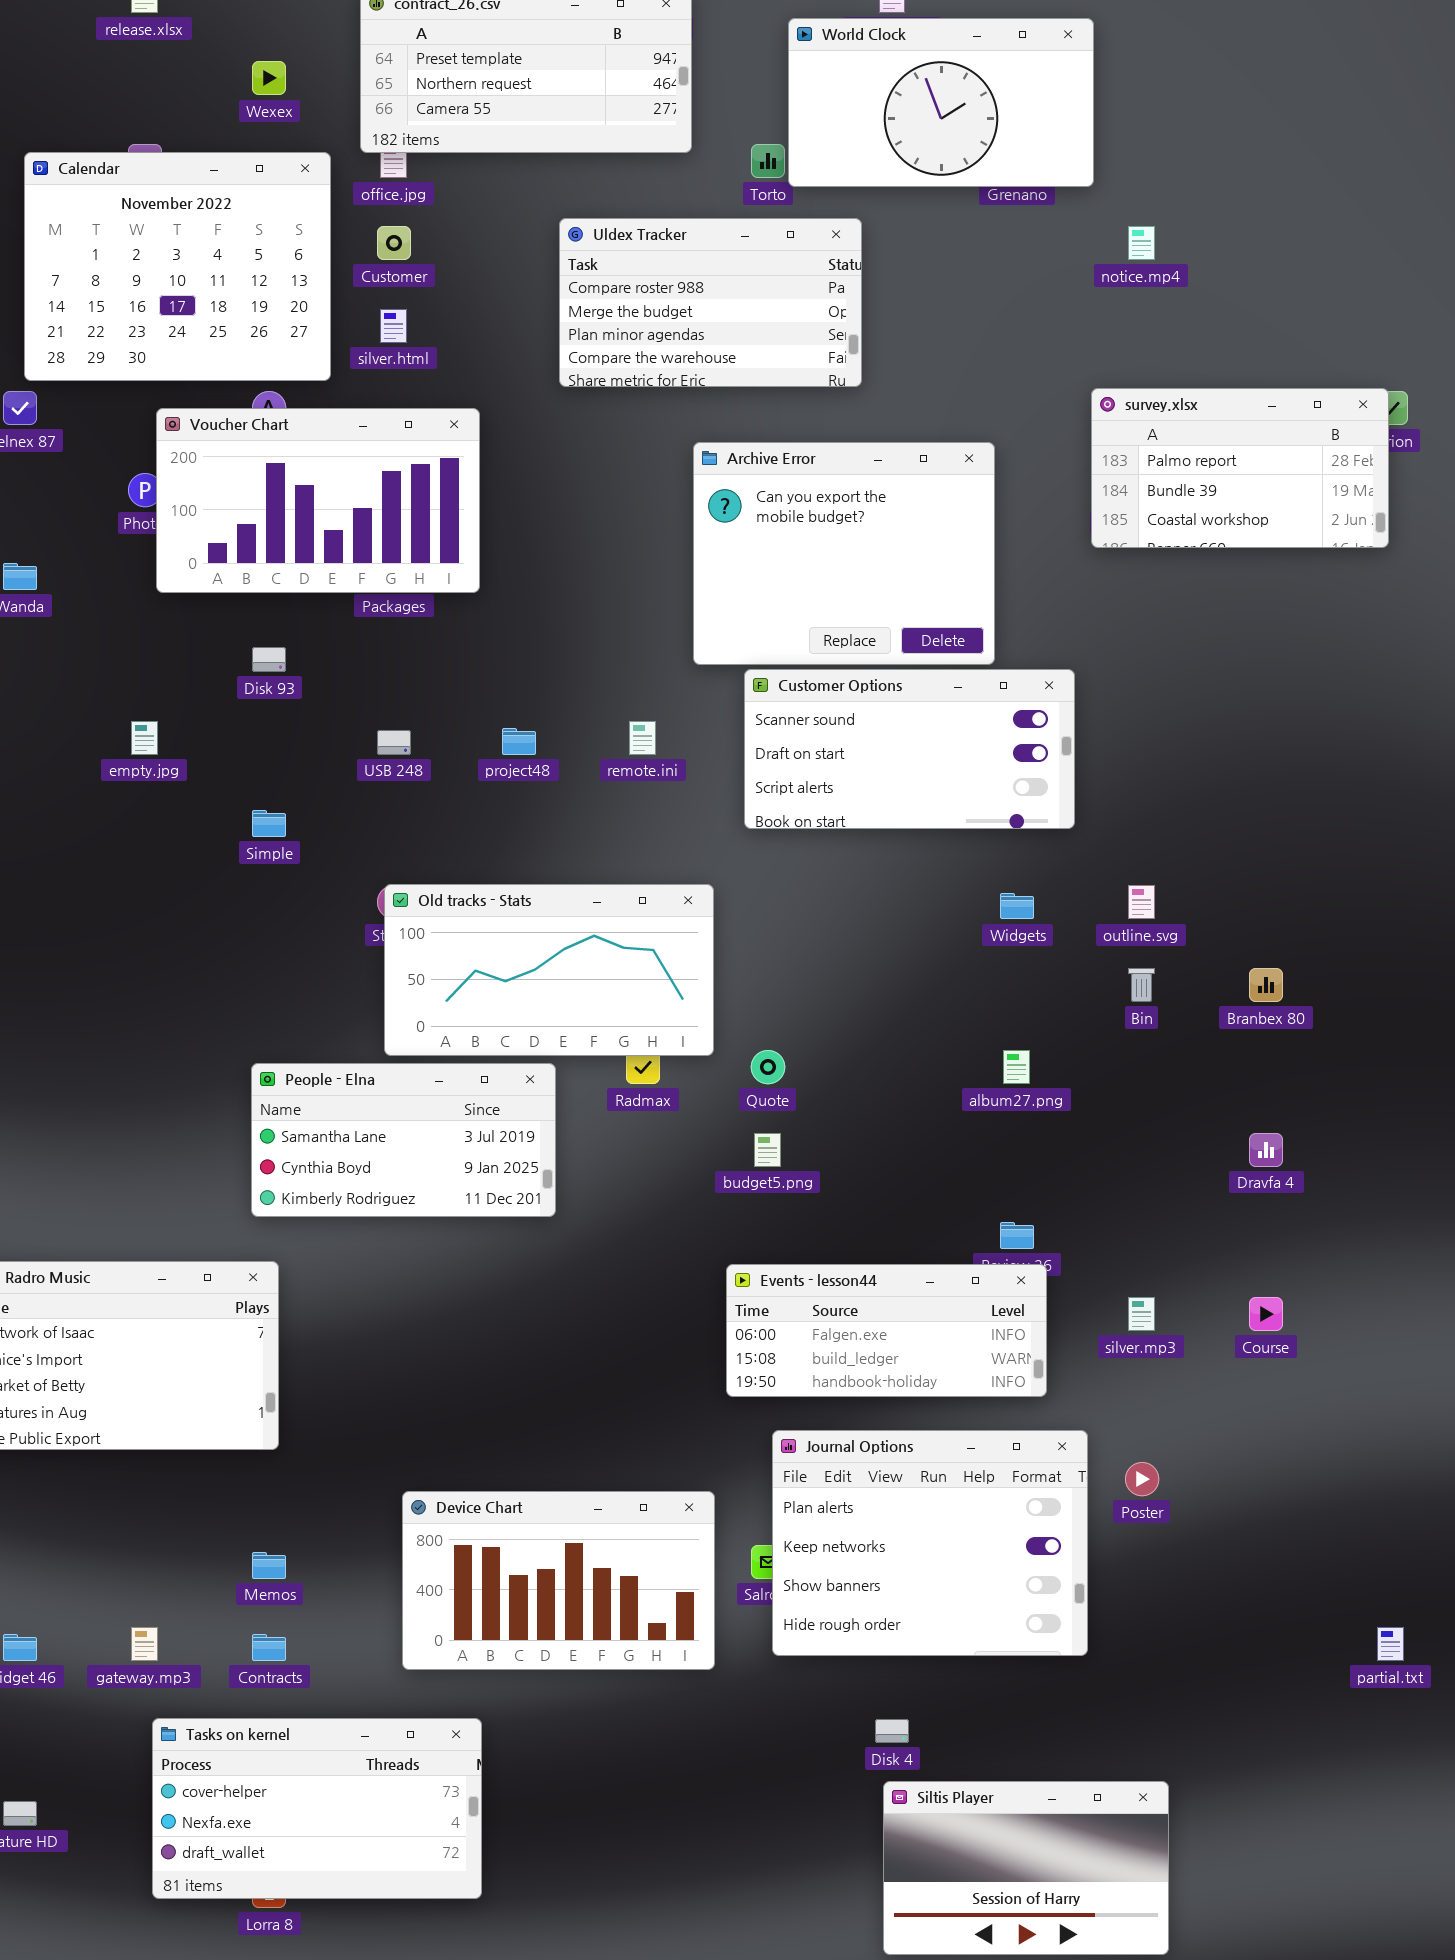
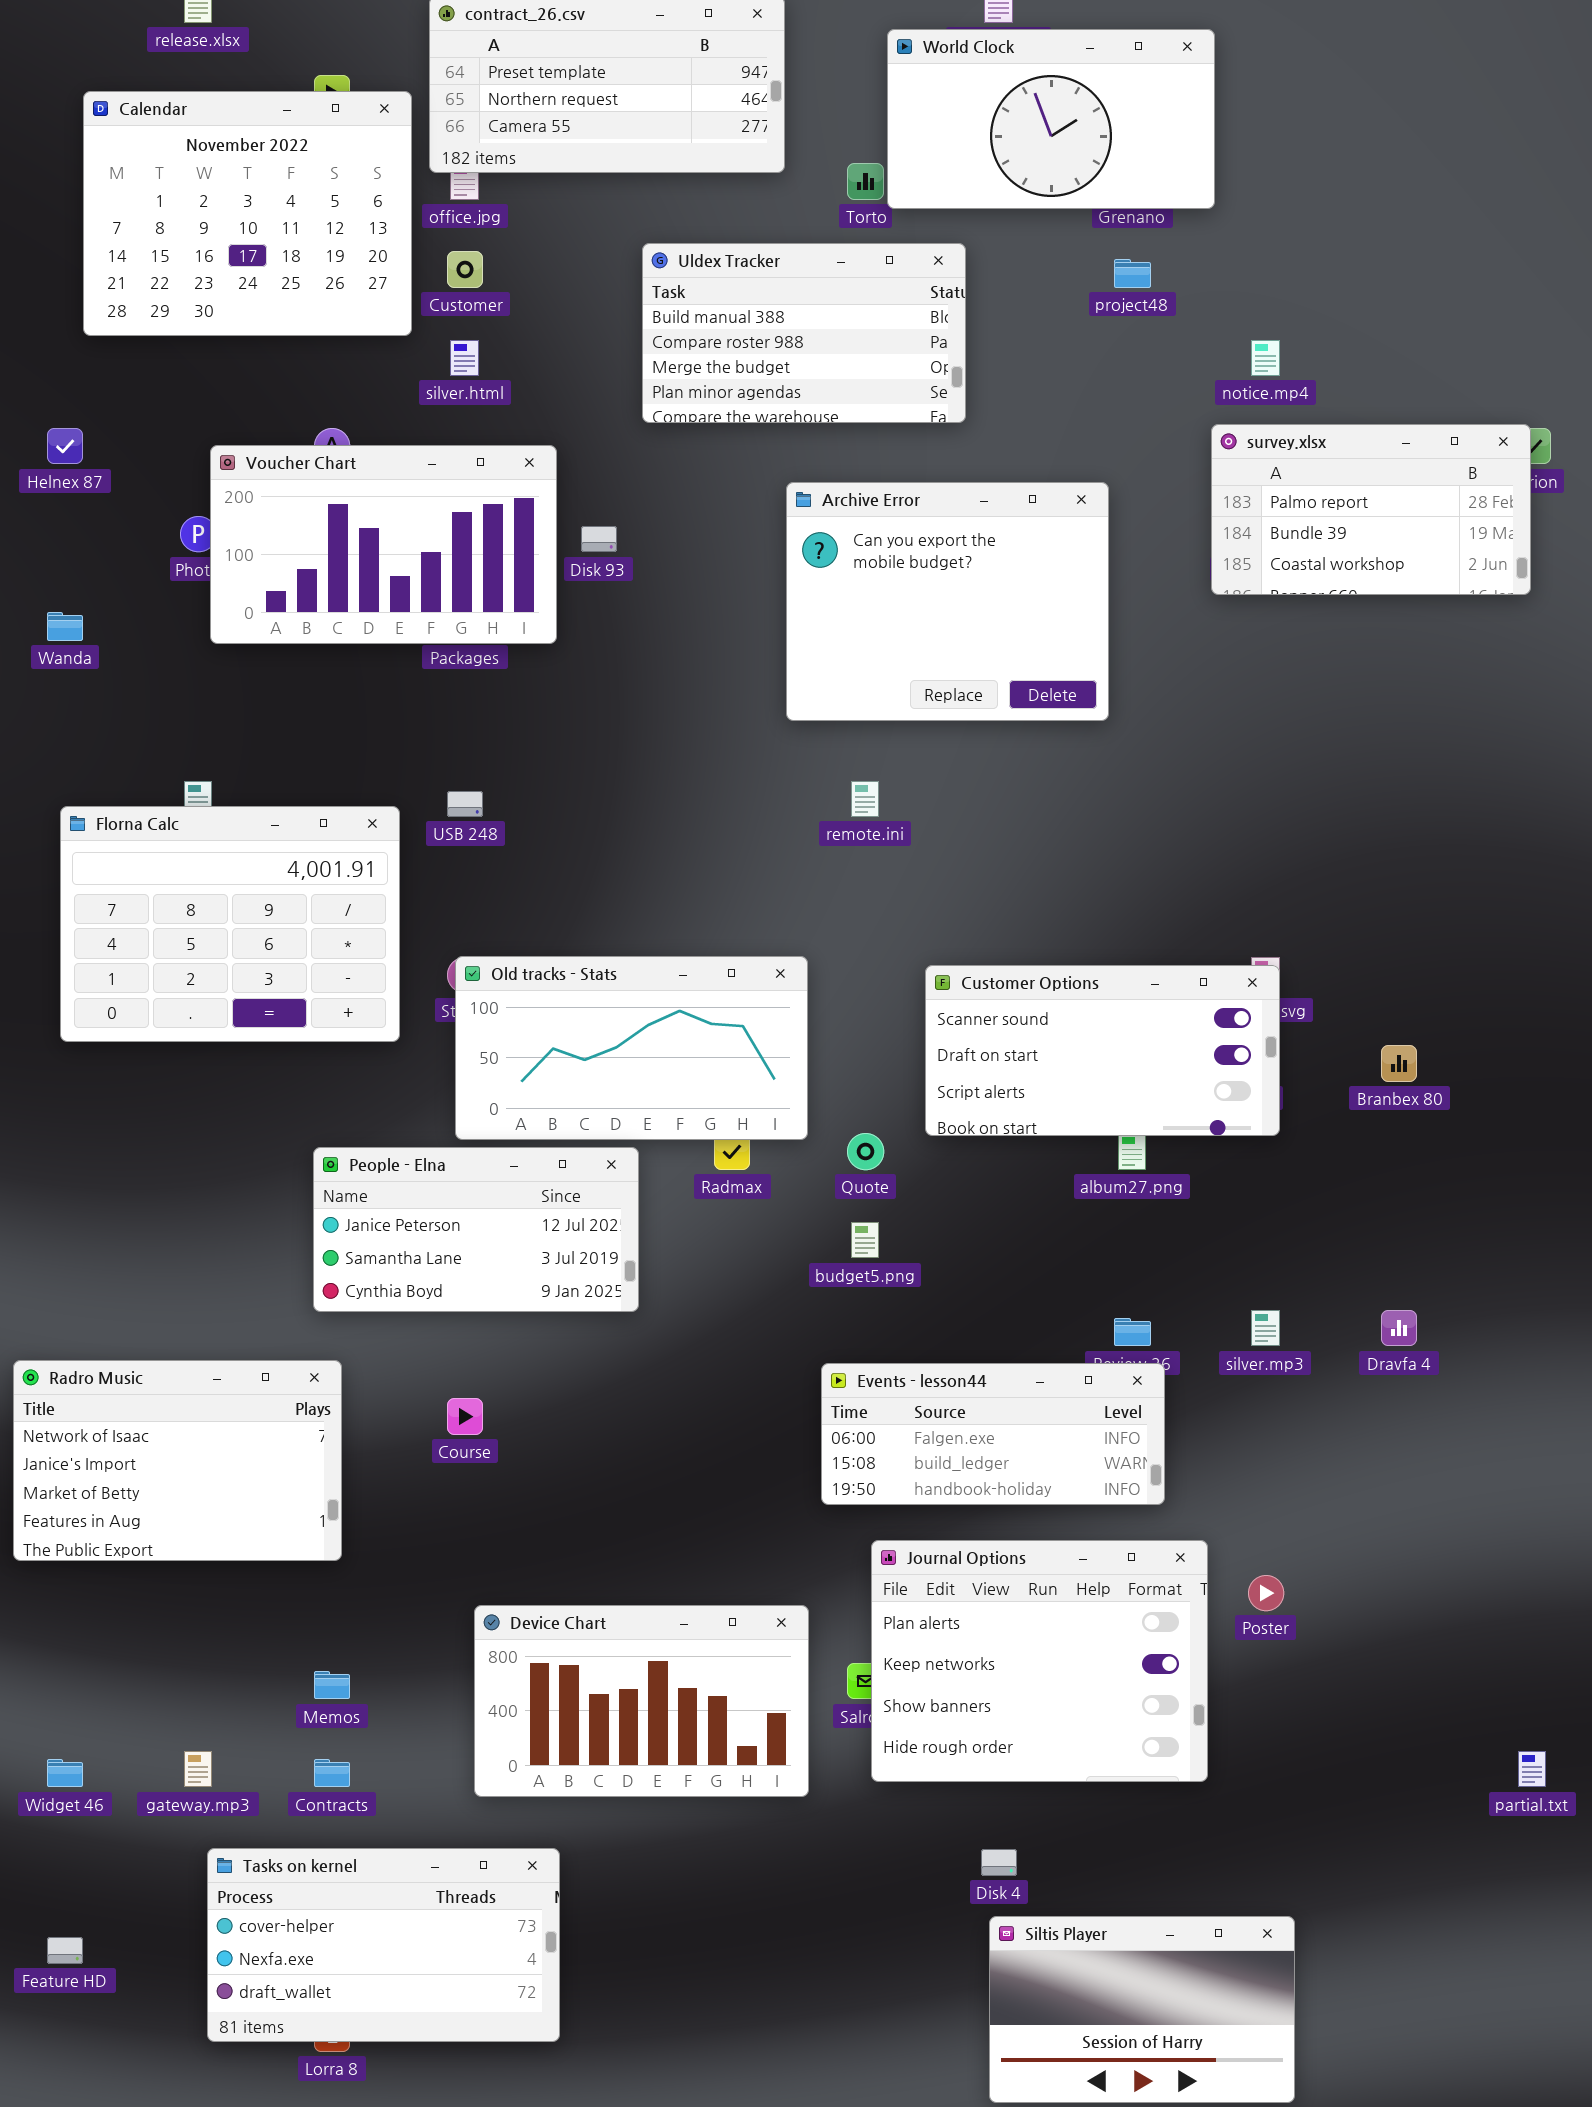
Calendar: [24,152,331,381] -> [83,91,412,336], moved
Uldex Tracker: [559,218,862,387] -> [642,243,966,423], scrolled up 1 row
notice.mp4: [1128,226,1155,260] -> [1251,340,1280,376], moved
Disk 93: [252,647,286,672] -> [581,526,617,552], moved
Customer Options: [744,669,1075,829] -> [925,965,1280,1136], moved
remote.ini: [629,721,656,755] -> [851,781,879,817], moved
project48: [502,728,536,755] -> [1114,259,1151,288], moved
Florna Calc: none -> [60,806,400,1042], opened
People - Elna: [251,1063,556,1217] -> [313,1147,639,1312], scrolled up 1 row
Dravfa 4: [1249,1133,1283,1167] -> [1381,1310,1417,1346], moved
silver.mp3: [1128,1297,1155,1331] -> [1251,1310,1280,1346], moved
Course: [1249,1297,1283,1331] -> [447,1398,483,1435], moved

